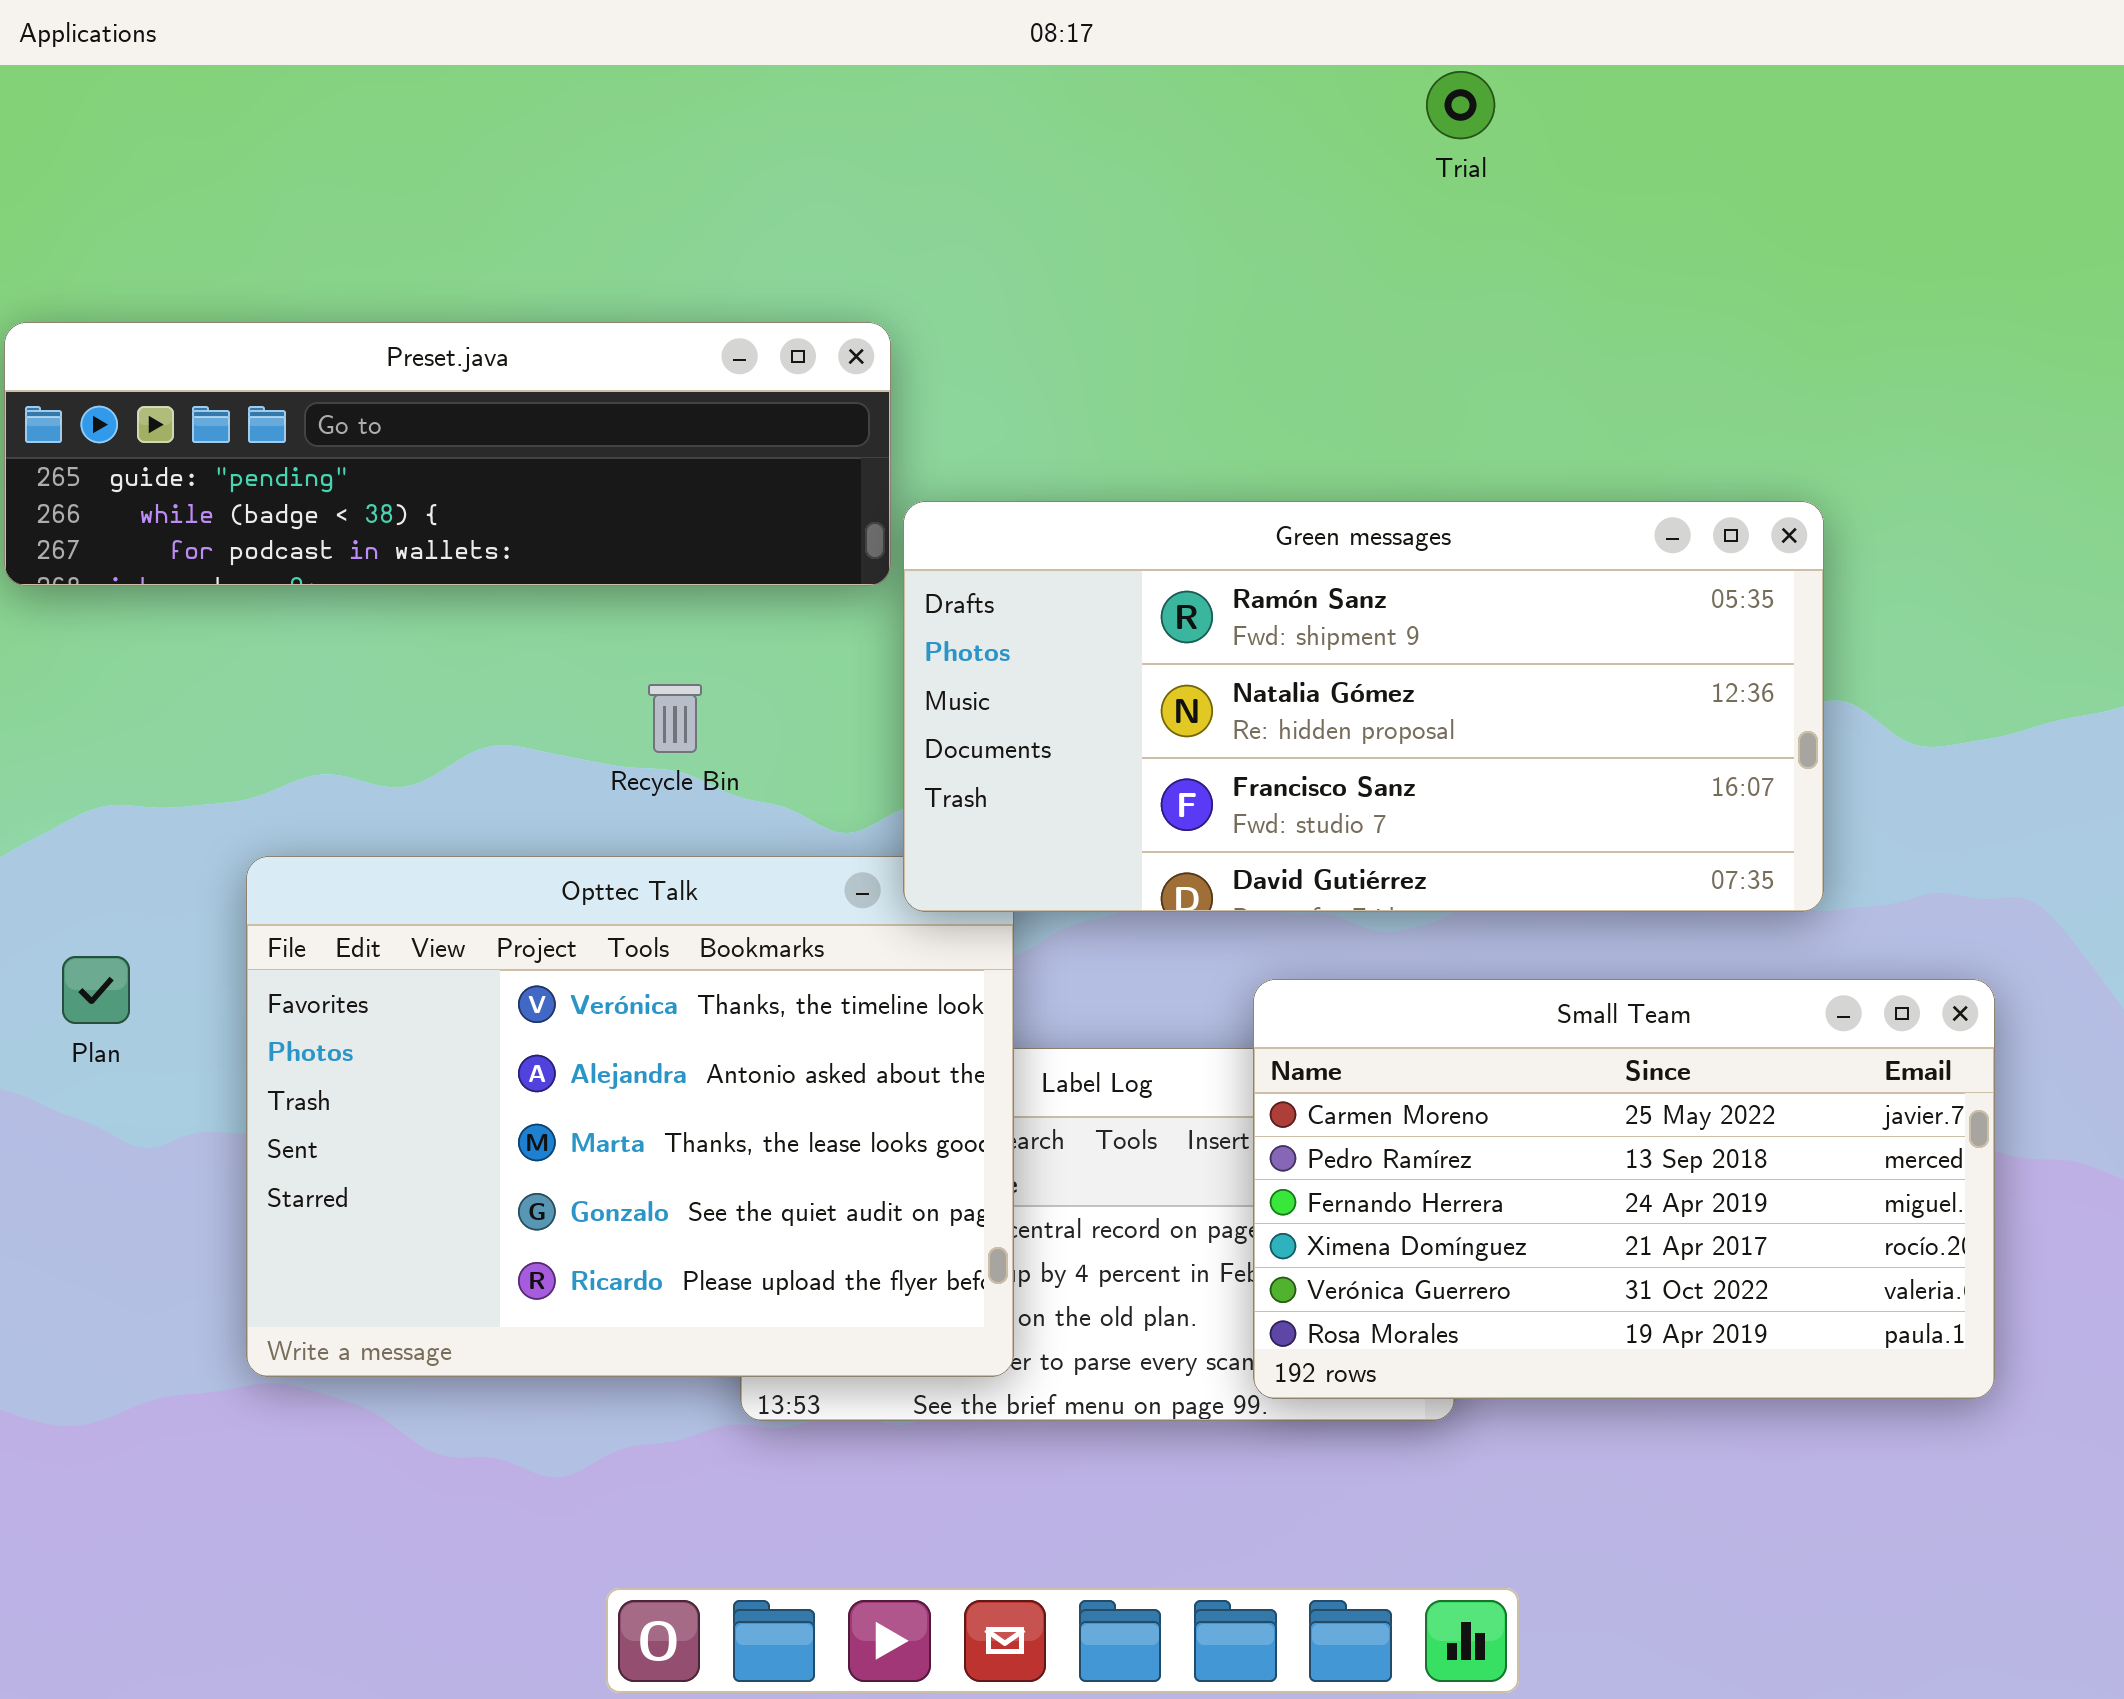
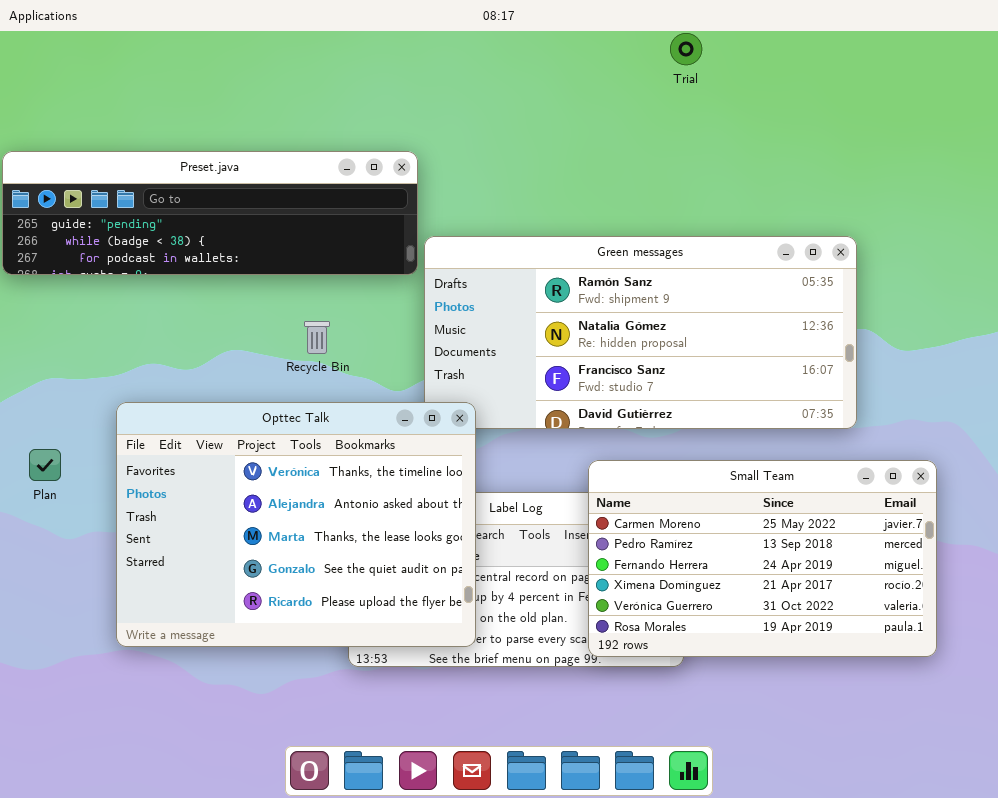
Opttec Talk: [246,856,1014,1377] -> [116,402,476,647], raised

